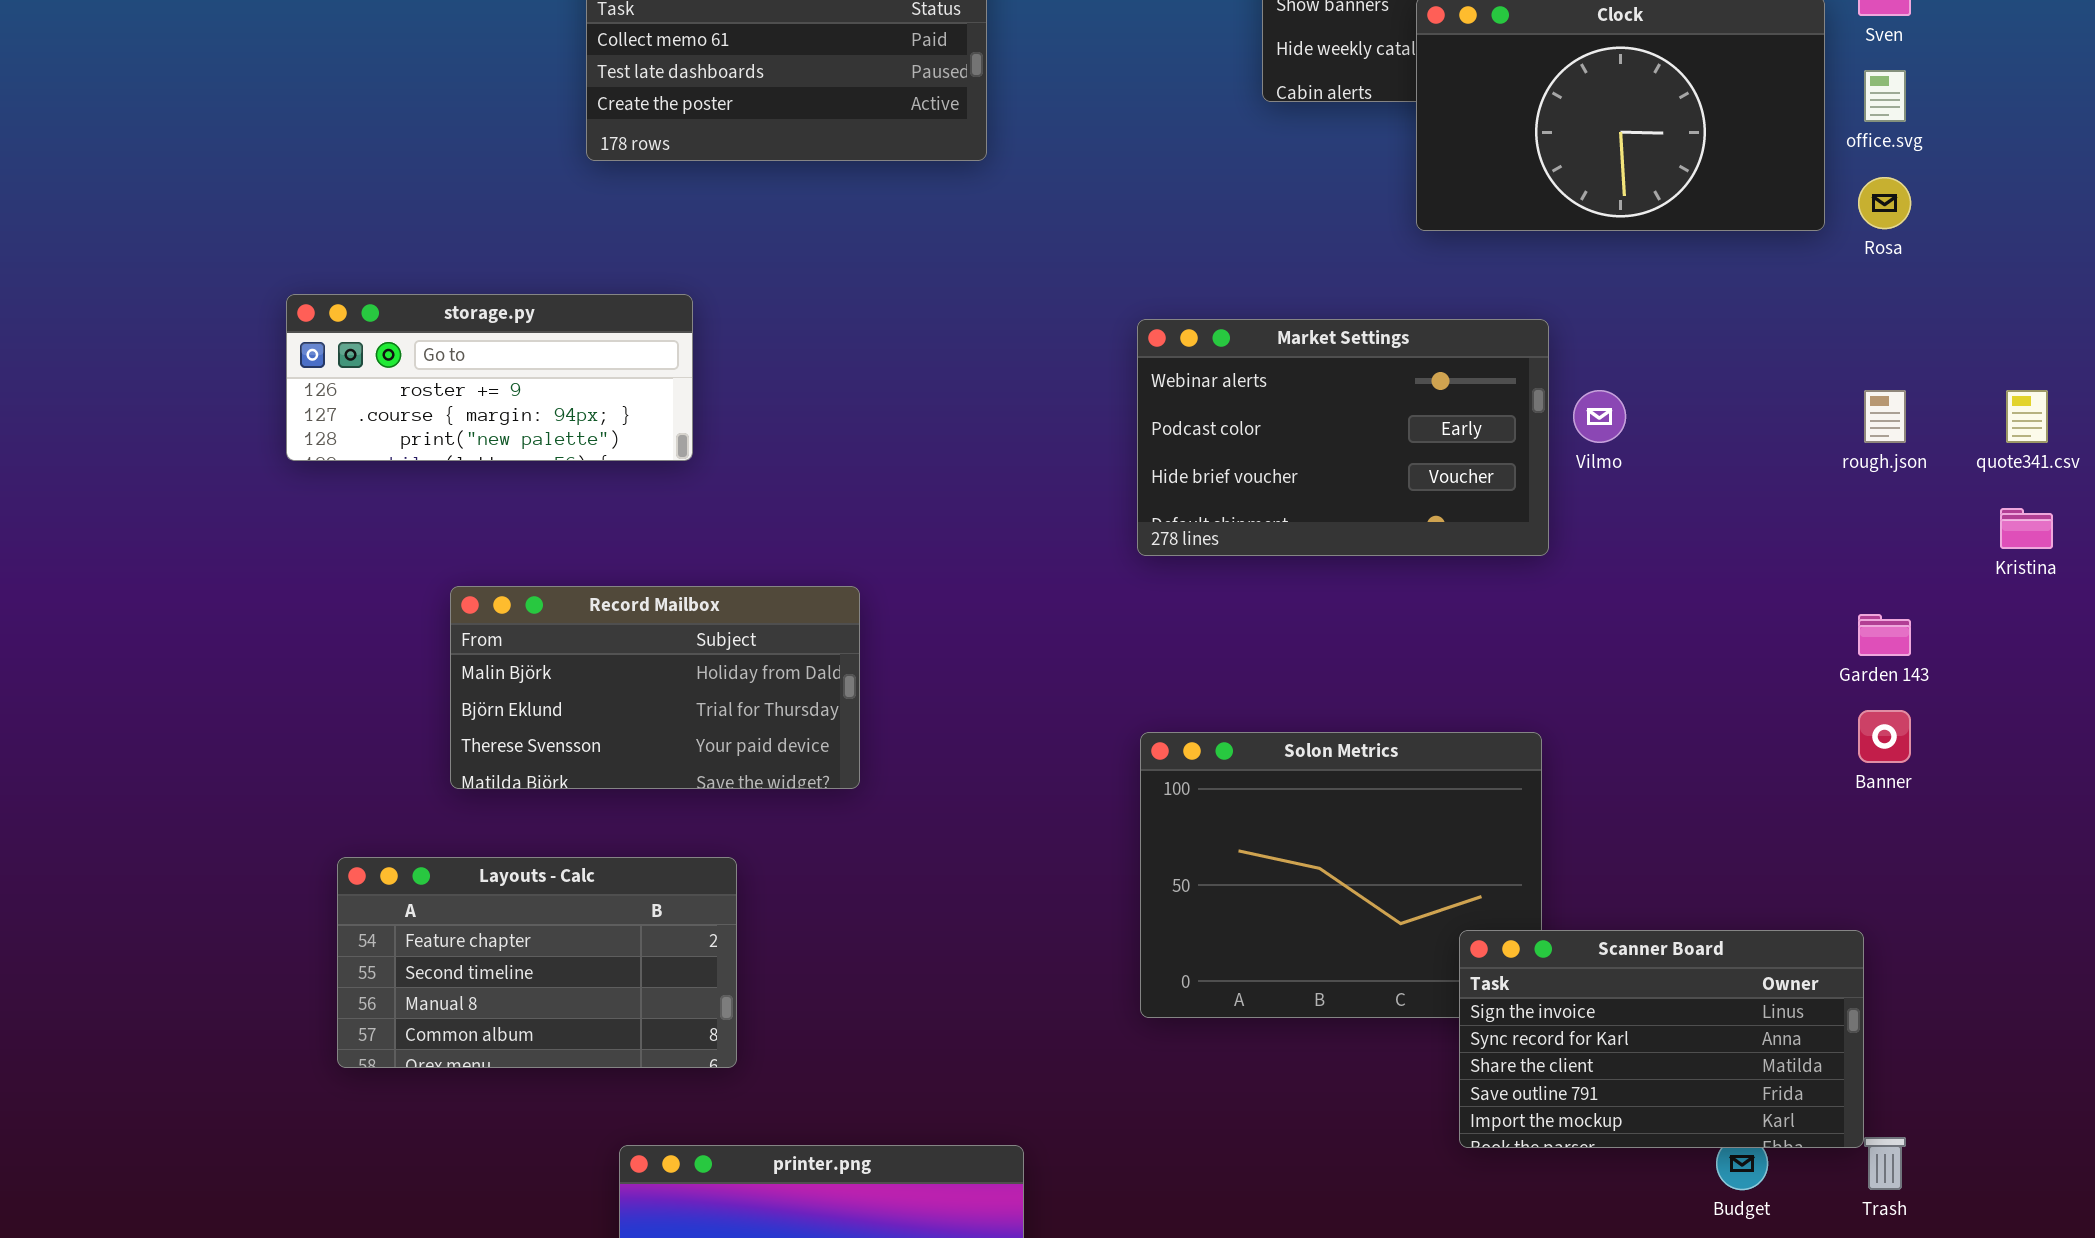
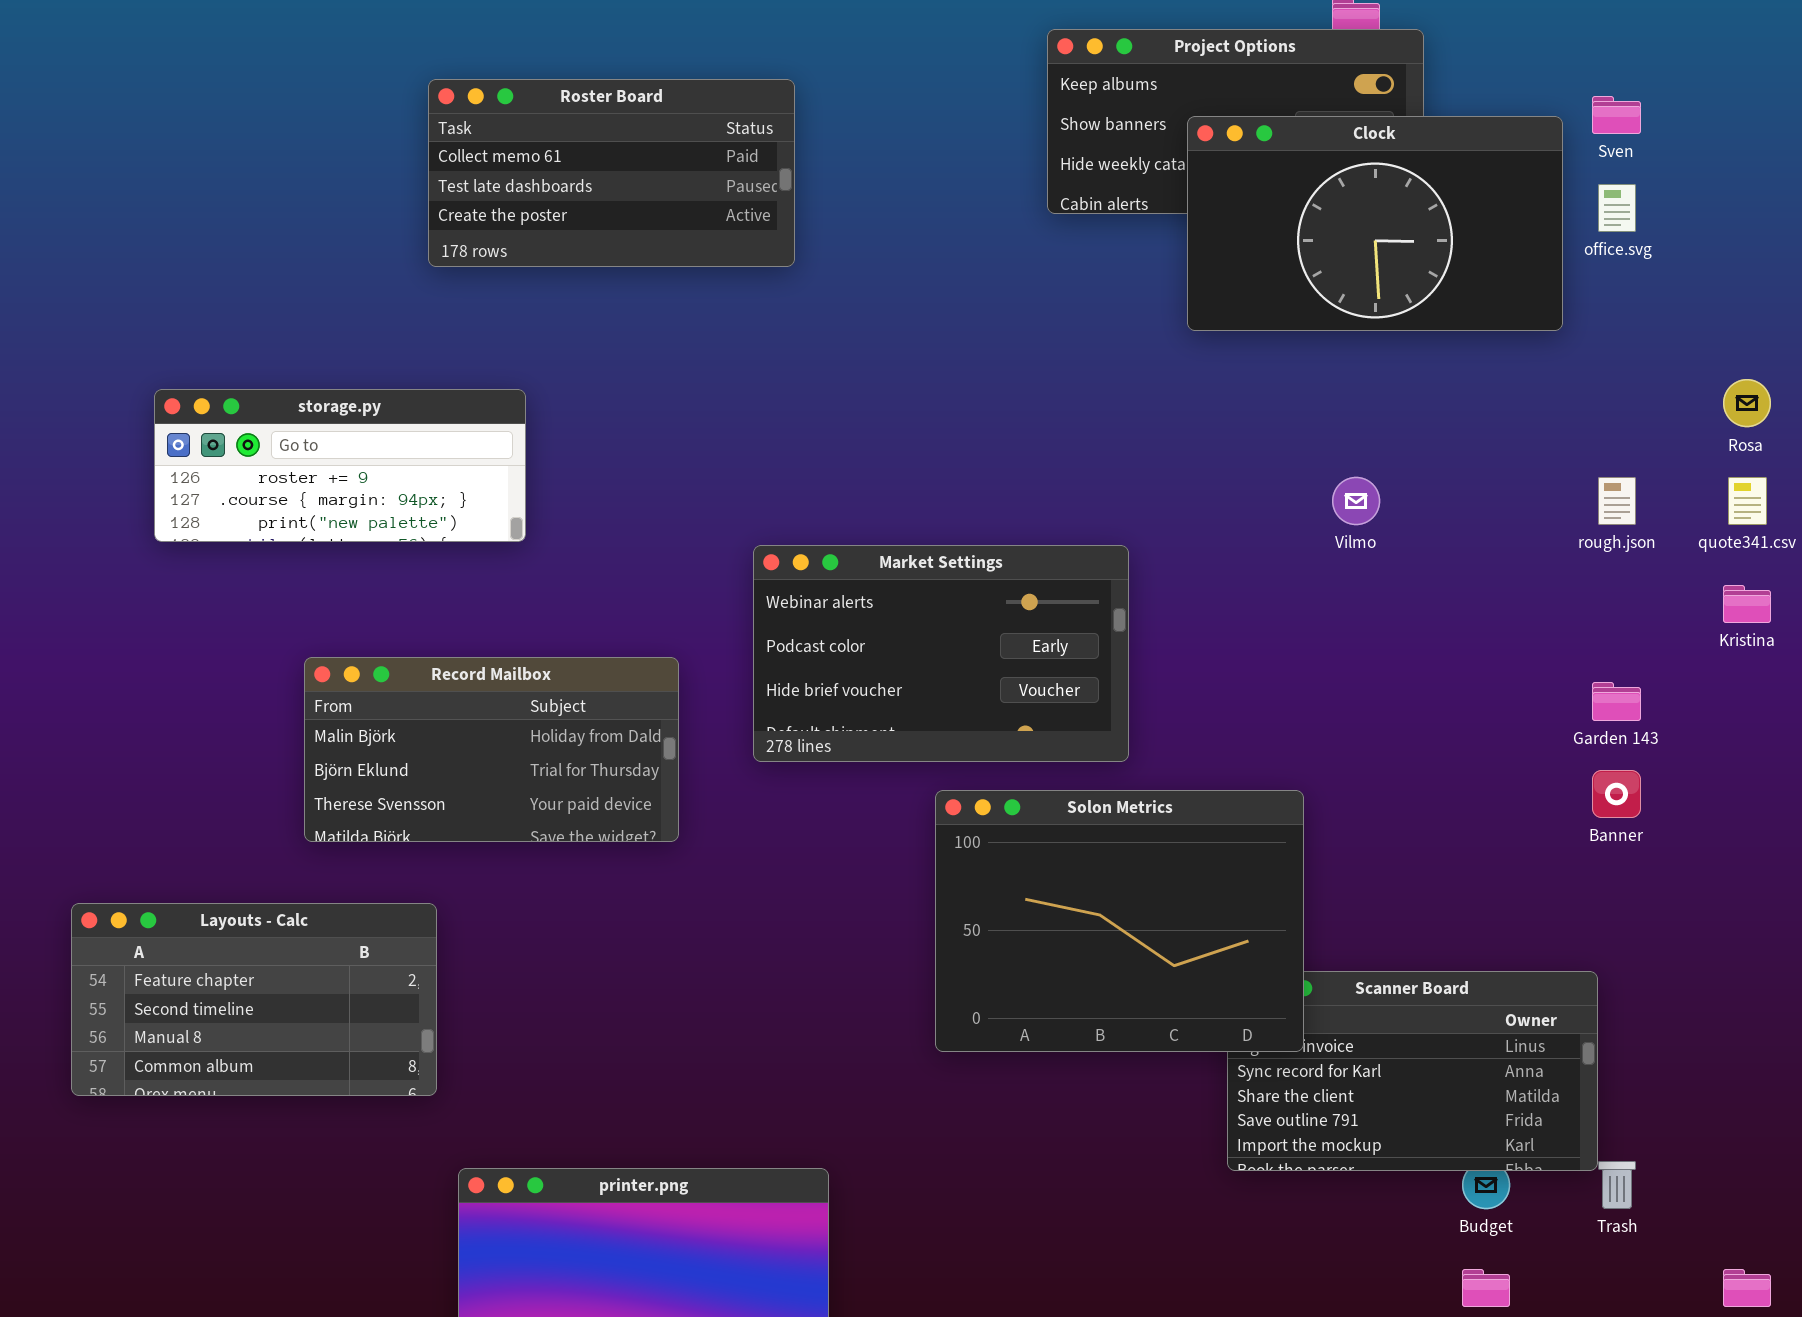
Rosa: [1858,177,1911,229] -> [1723,379,1771,427], moved
Market Settings: [1137,319,1549,556] -> [753,545,1129,762], moved
Solon Metrics: [1140,732,1542,1018] -> [935,790,1304,1052], raised
Layouts - Calc: [337,857,737,1068] -> [71,903,437,1096], moved

